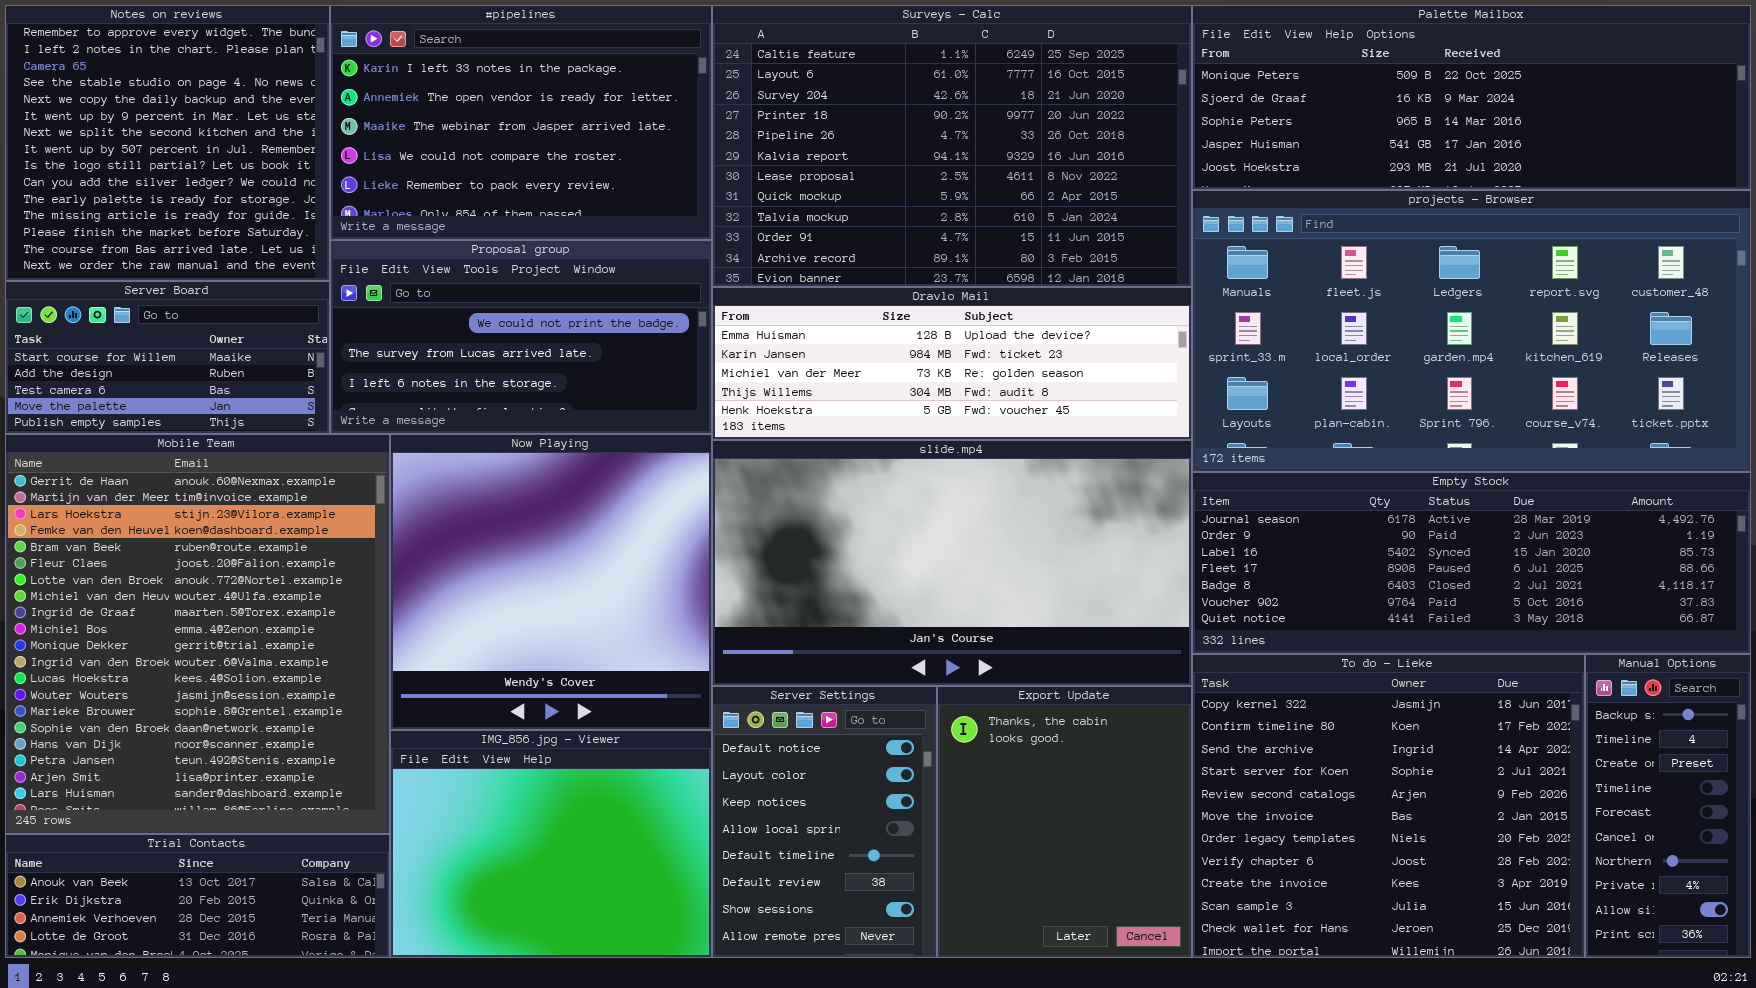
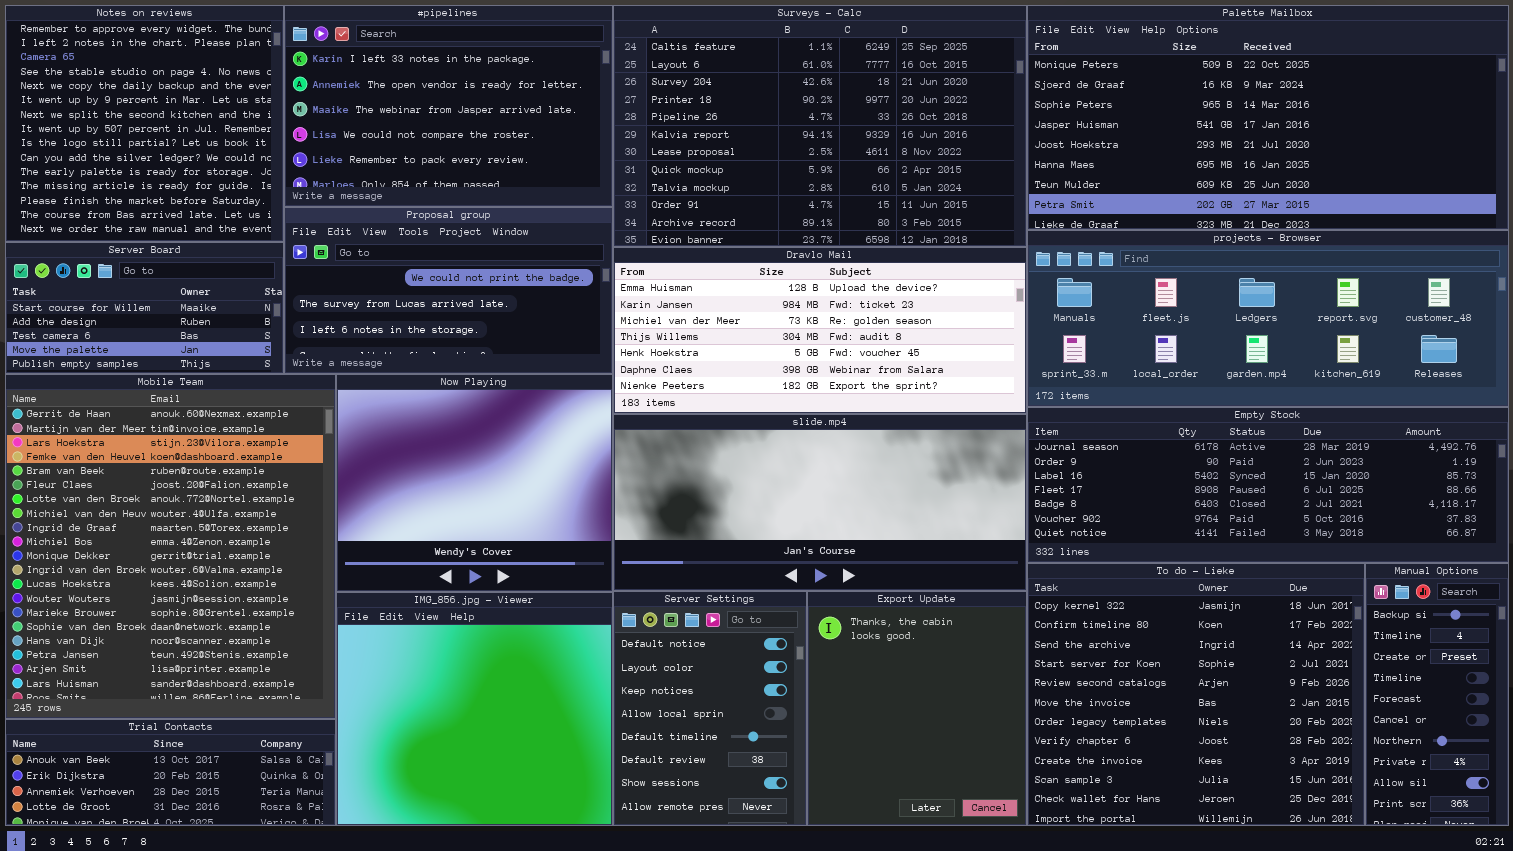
Palette Mailbox: [1192,5,1751,190] -> [1027,5,1509,230], resized
projects - Browser: [1192,190,1751,472] -> [1027,230,1509,407], resized
Dravlo Mail: [712,287,1192,440] -> [613,247,1027,414], resized
Now Playing: [390,434,712,730] -> [336,374,613,592], resized
slide.mp4: [712,440,1192,686] -> [613,414,1027,591], resized
IMG_856.jpg - Viewer: [390,730,712,958] -> [336,592,613,826], resized

